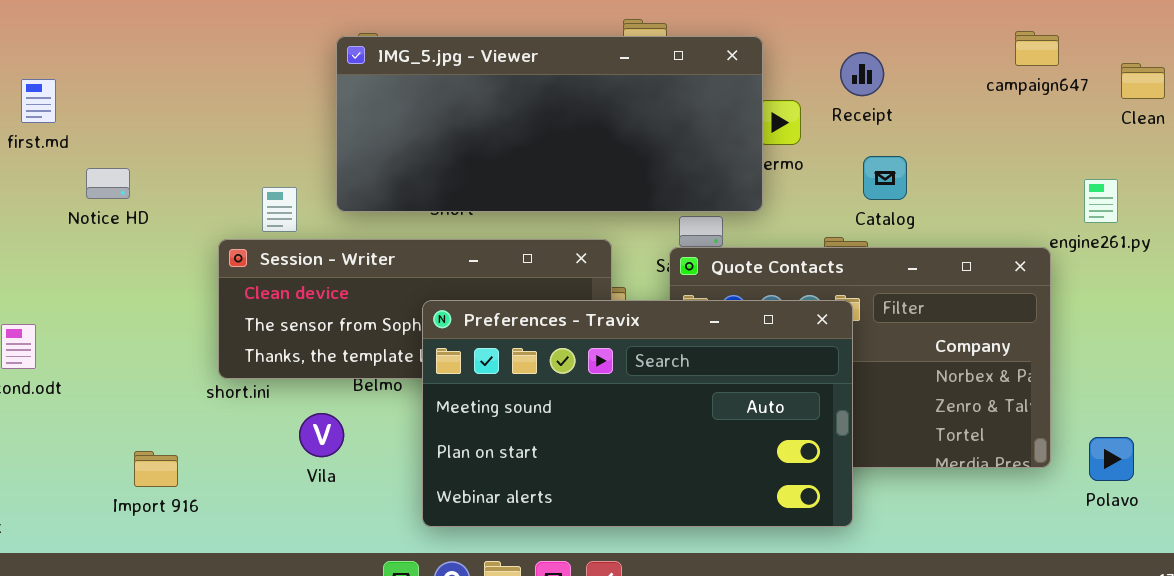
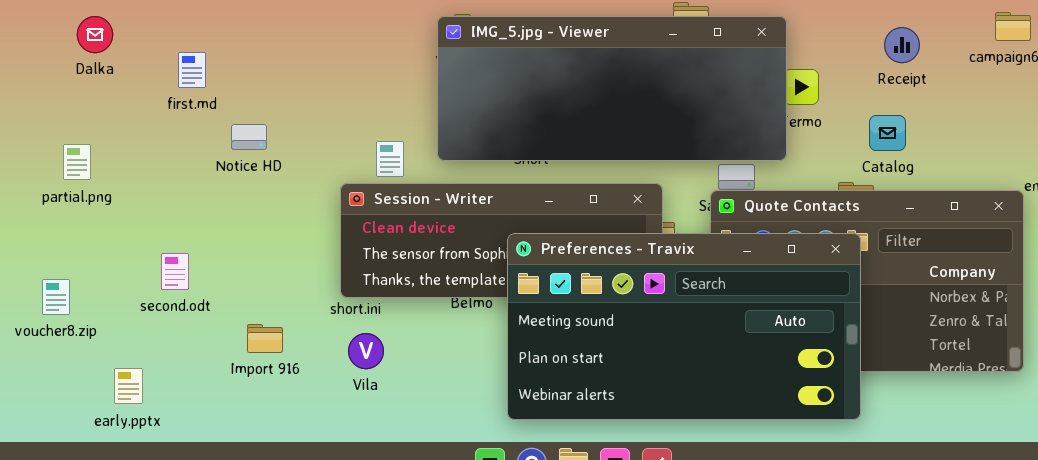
Receipt: [840,52,884,96] -> [884,27,920,63], moved
Vila: [299,413,344,457] -> [348,333,384,369], moved
Import 916: [134,451,178,487] -> [247,324,283,353], moved

